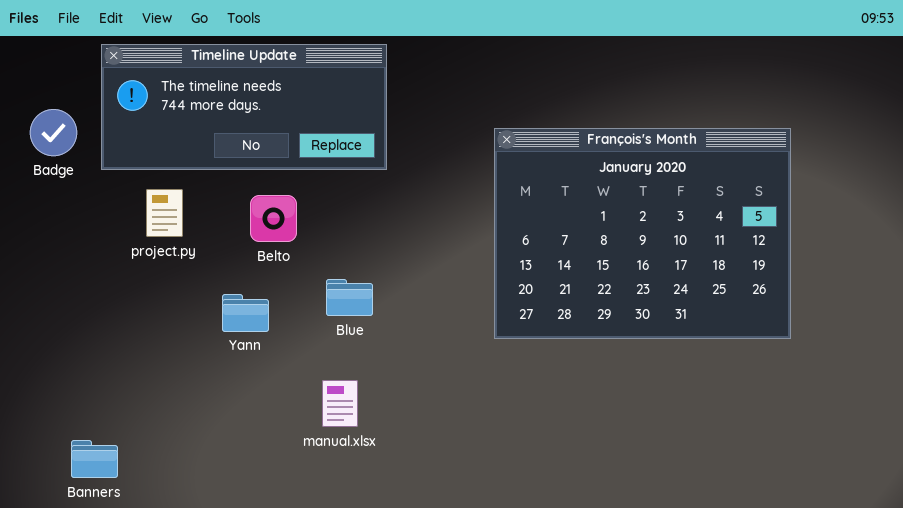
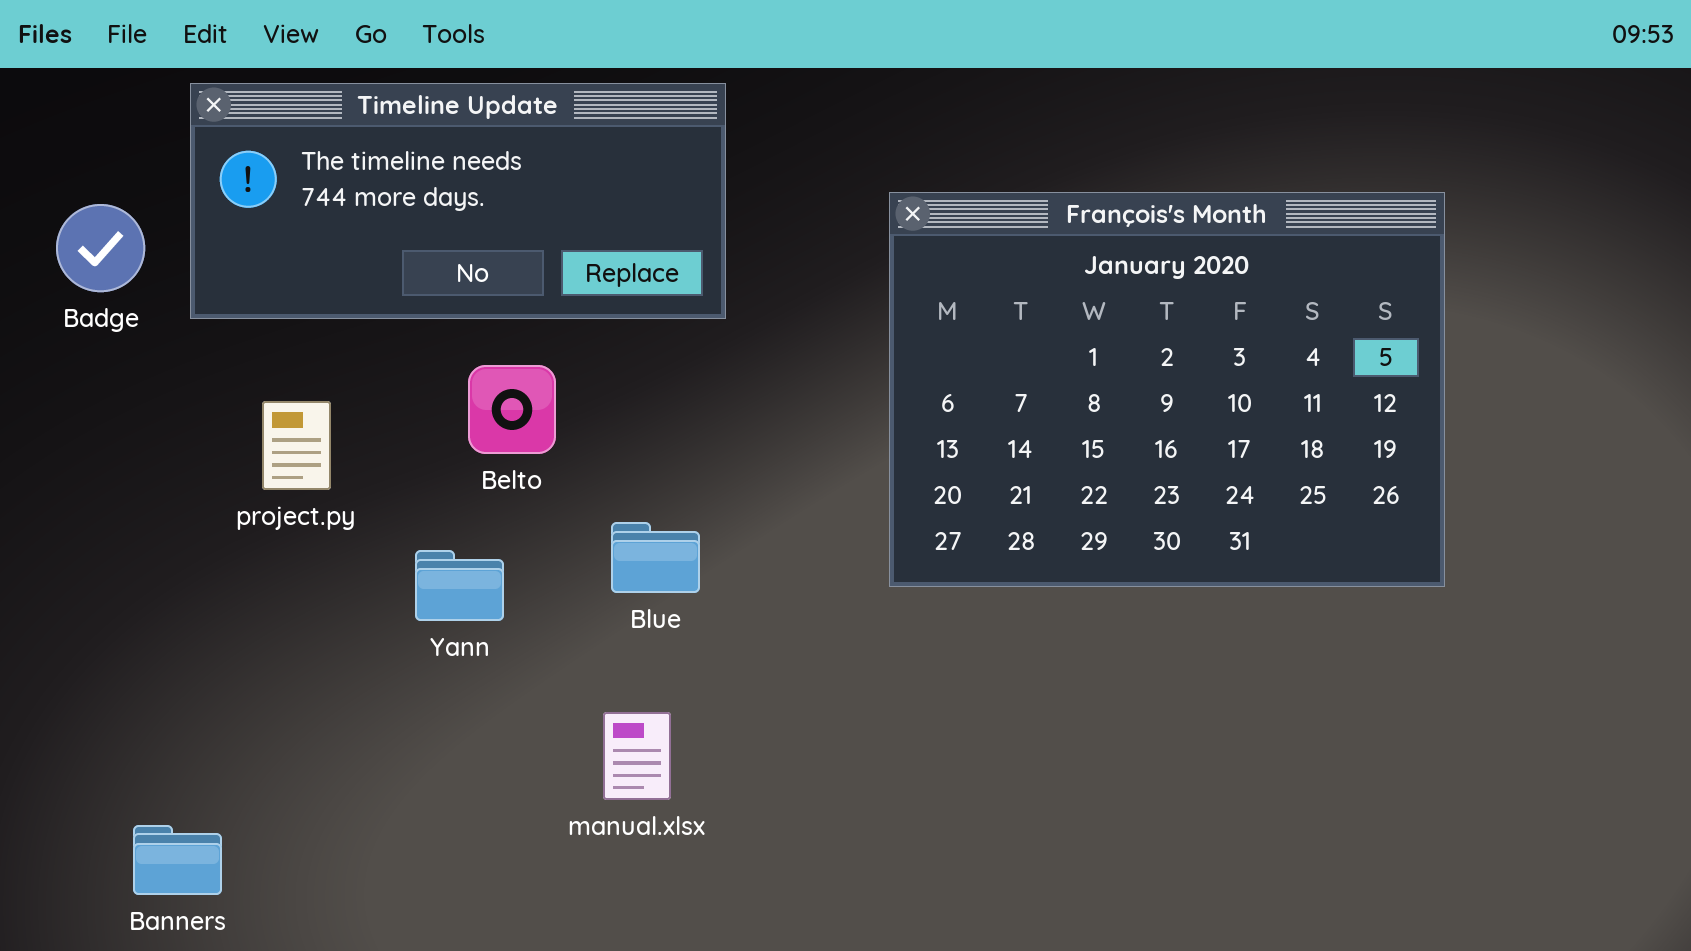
François's Month: [494,128,791,339] -> [889,192,1445,587], moved
project.py: [146,189,183,237] -> [262,401,331,490], moved

